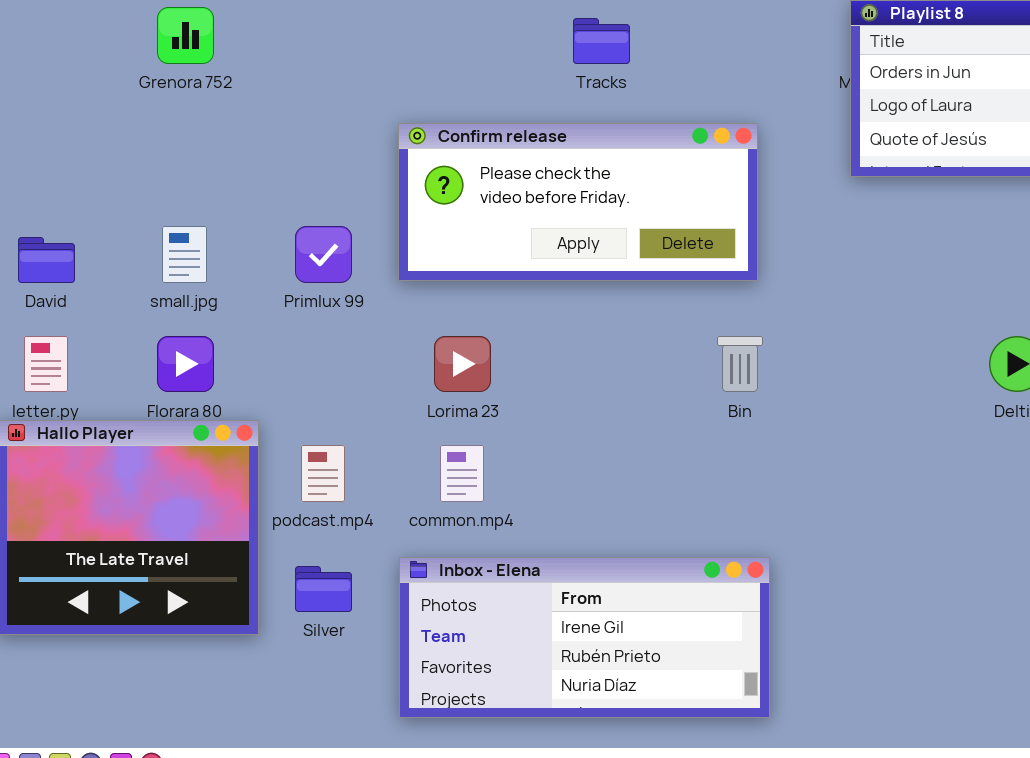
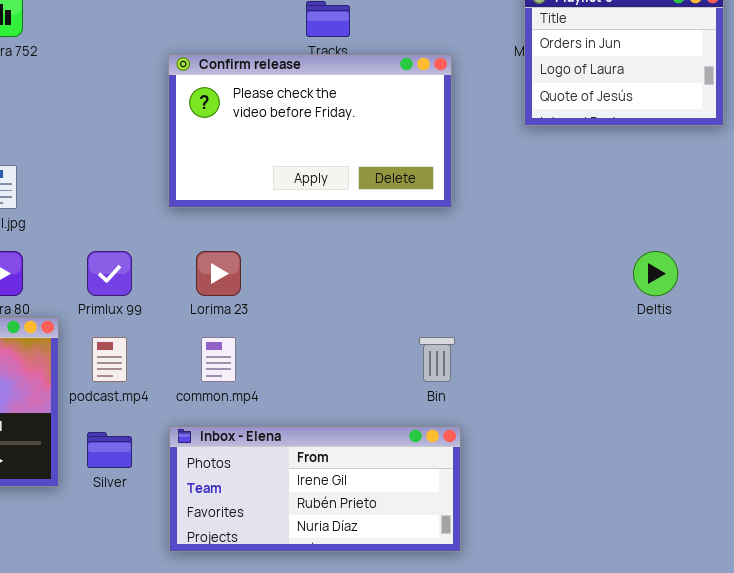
Confirm release: [398,123,758,281] -> [168,54,452,208], resized
Primlux 99: [295,226,352,283] -> [87,251,132,296], moved
Bin: [717,336,763,392] -> [419,337,455,382], moved

